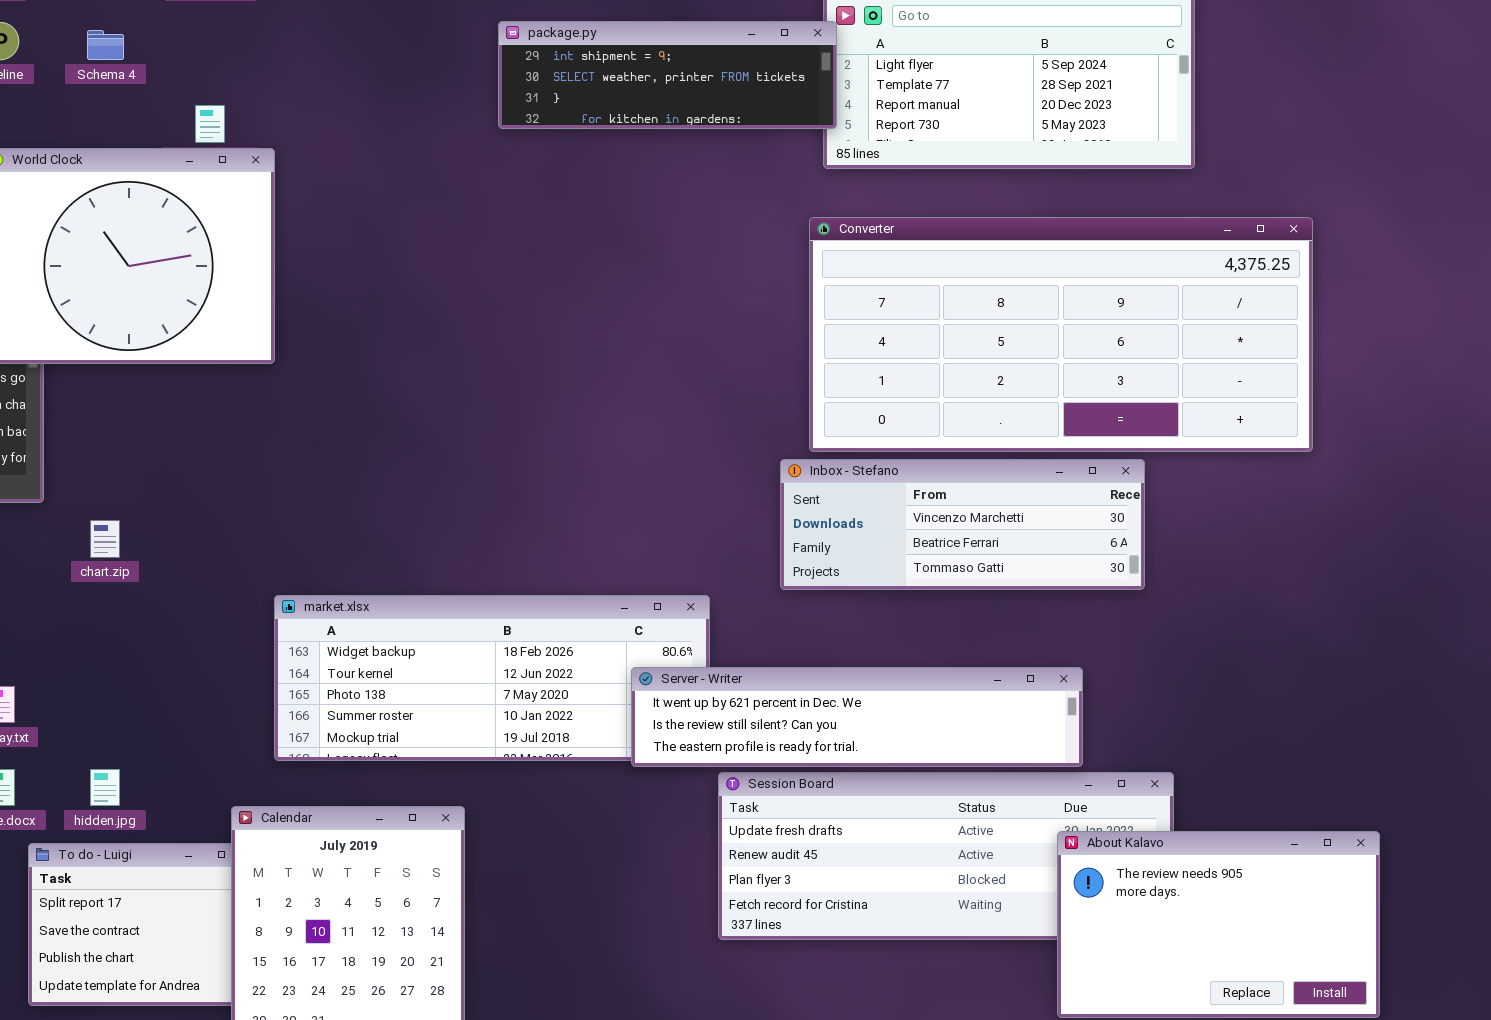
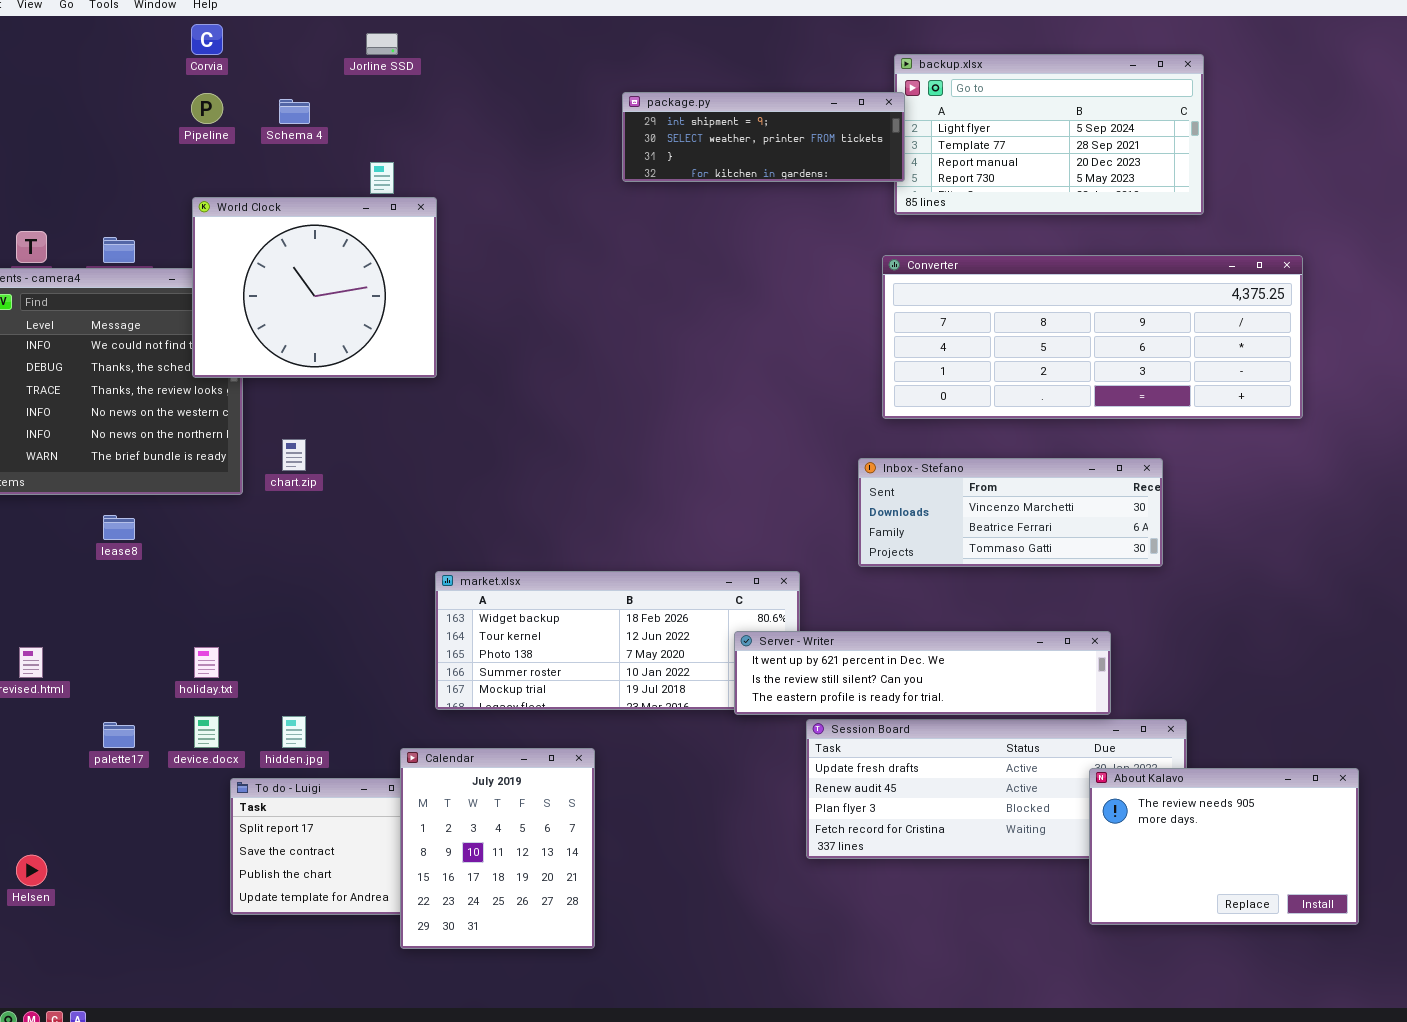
Converter: [809,217,1313,452] -> [882,255,1303,419], resized
chart.zip: [90,520,120,558] -> [282,439,306,471], moved

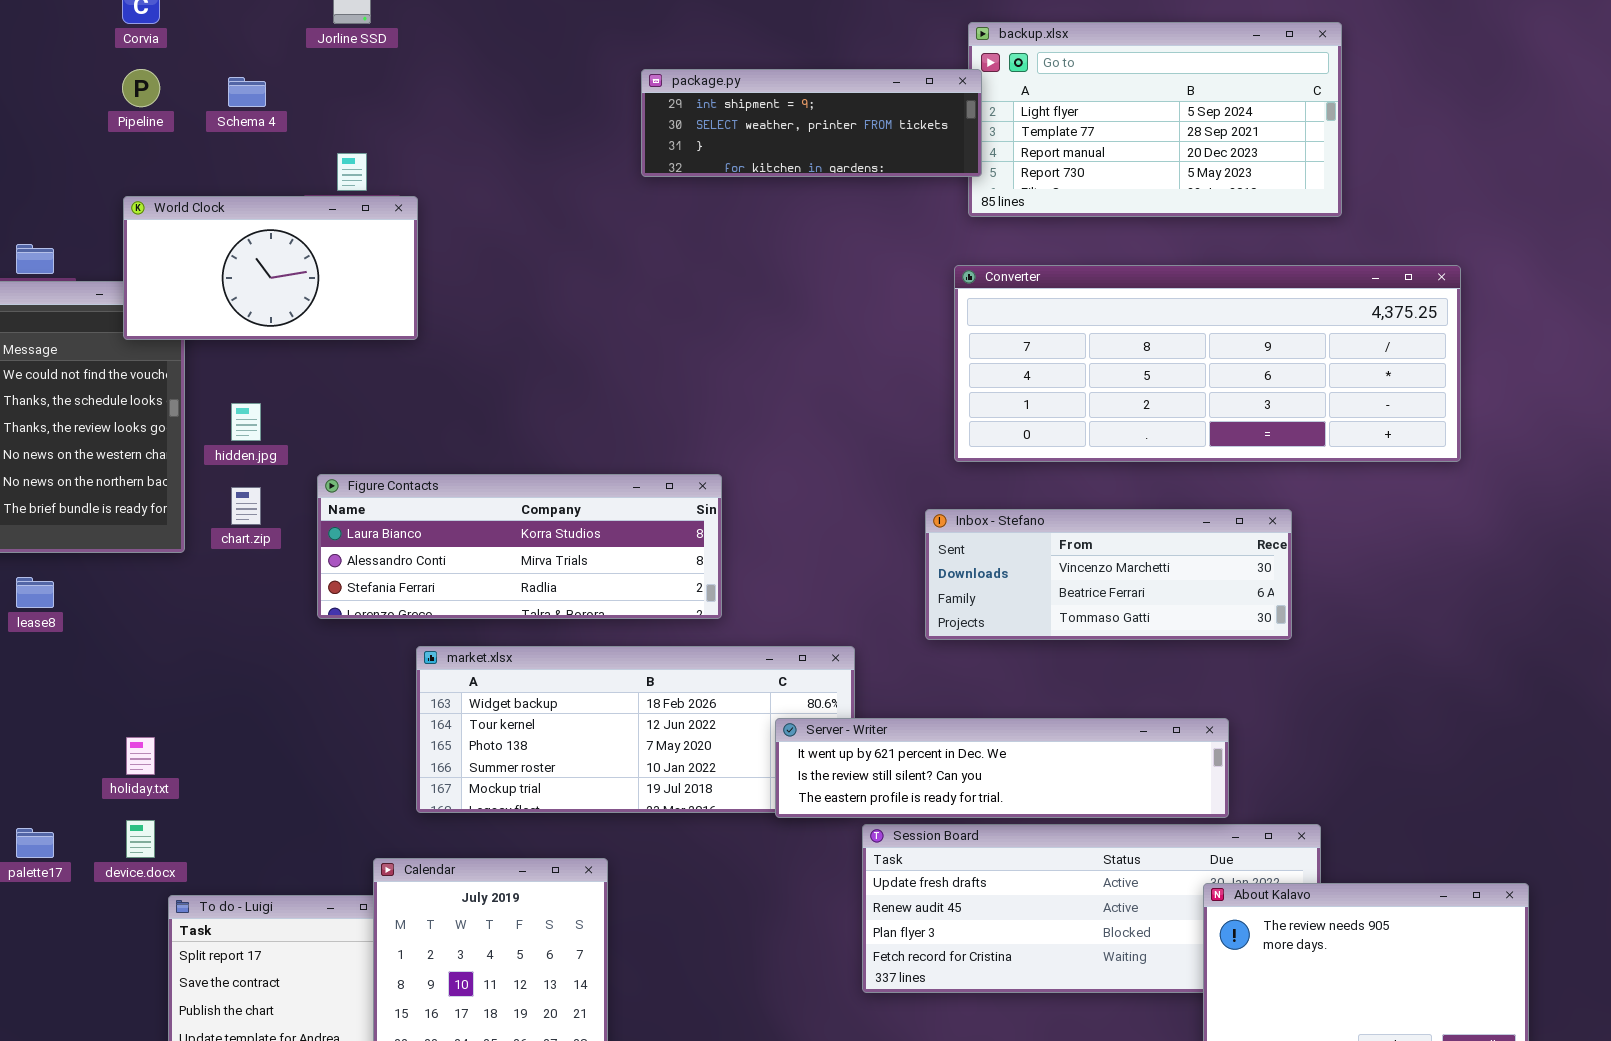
World Clock: [192,197,437,378] -> [123,196,418,340], resized
Figure Contacts: none -> [317,474,722,619], opened
hidden.jpg: [282,716,306,748] -> [231,403,261,441], moved

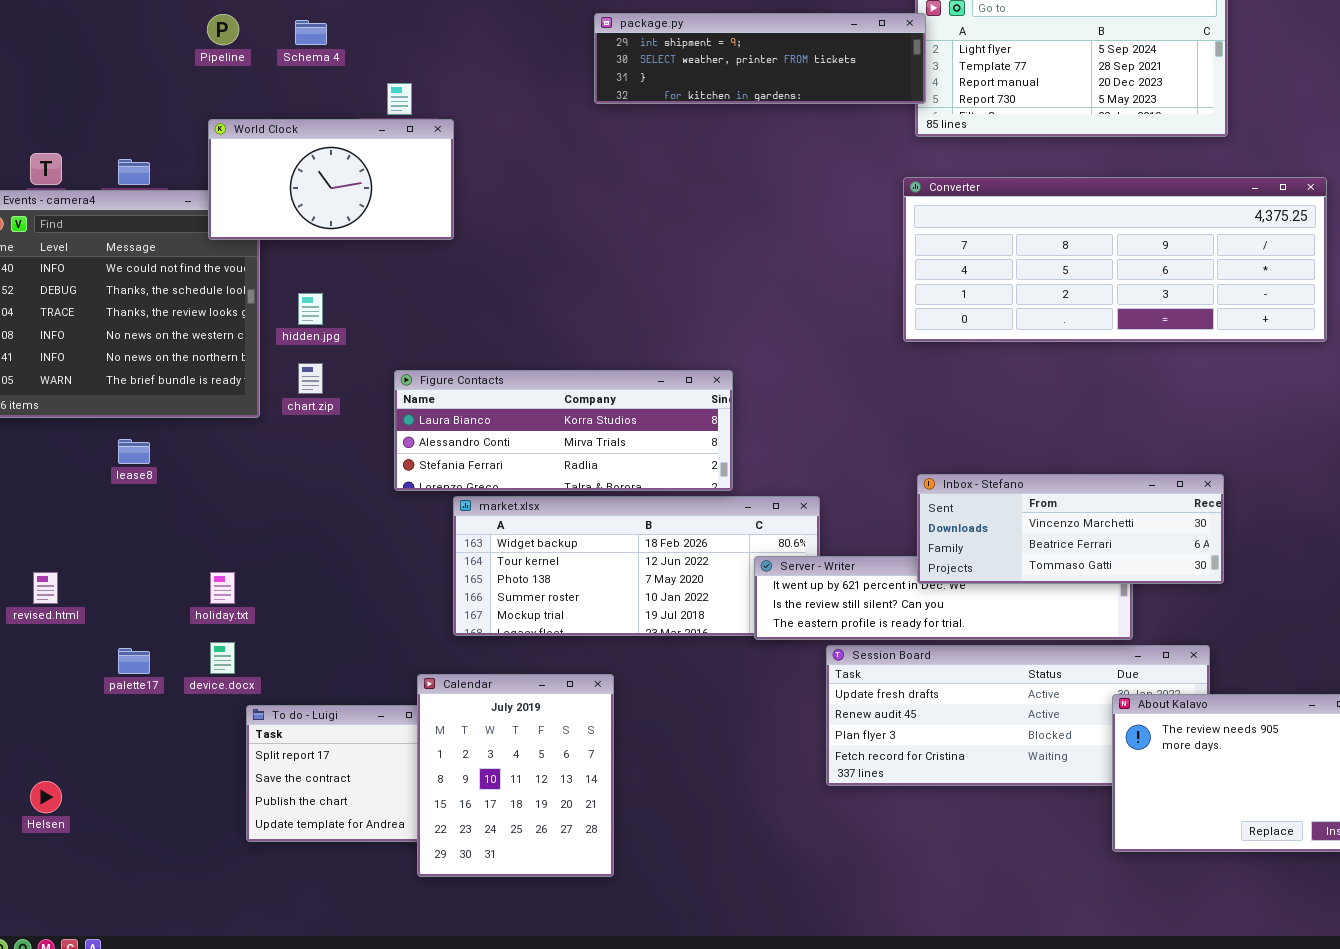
package.py: [641,69,982,177] -> [594,13,926,104], resized
Figure Contacts: [317,474,722,619] -> [394,370,733,491], moved
Inbox - Stefano: [925,509,1292,640] -> [917,474,1224,584], moved

